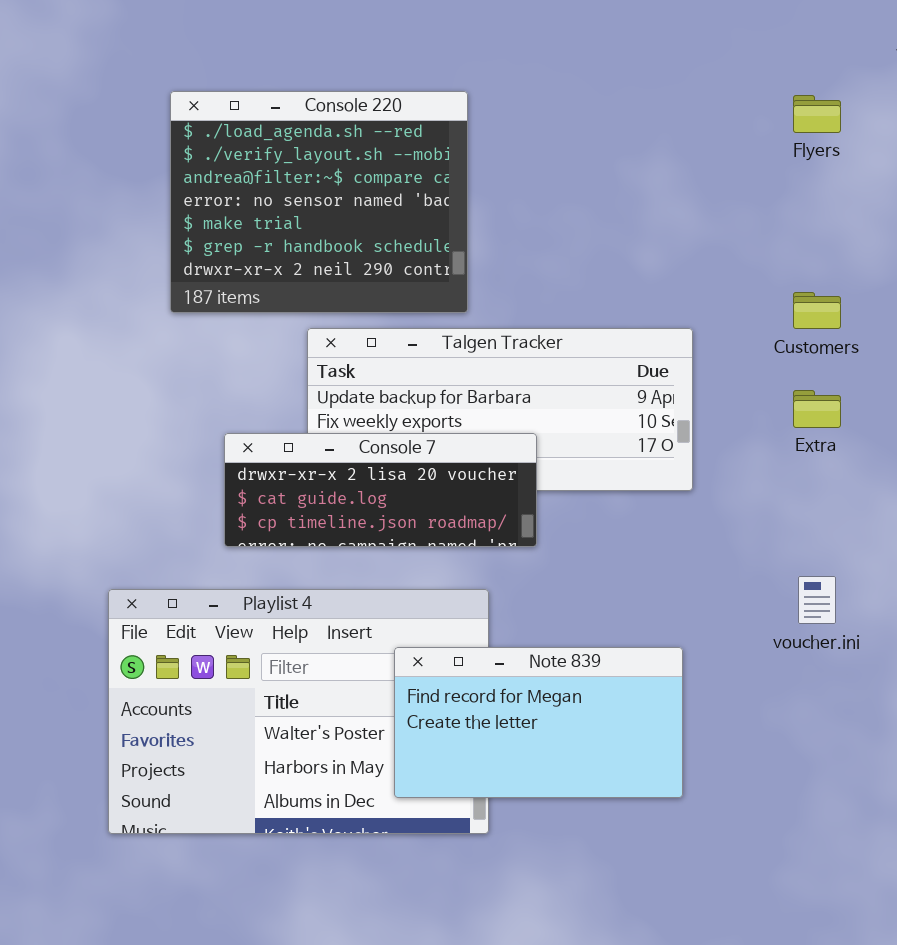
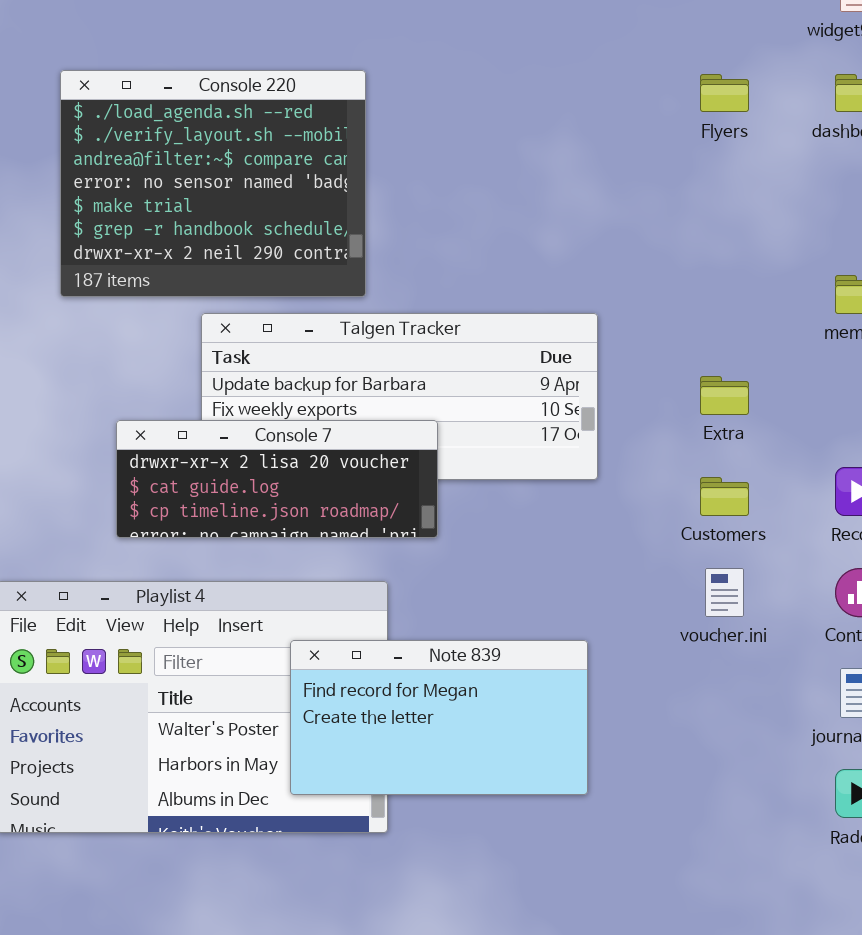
Customers: [793,292,841,329] -> [700,477,749,516], moved

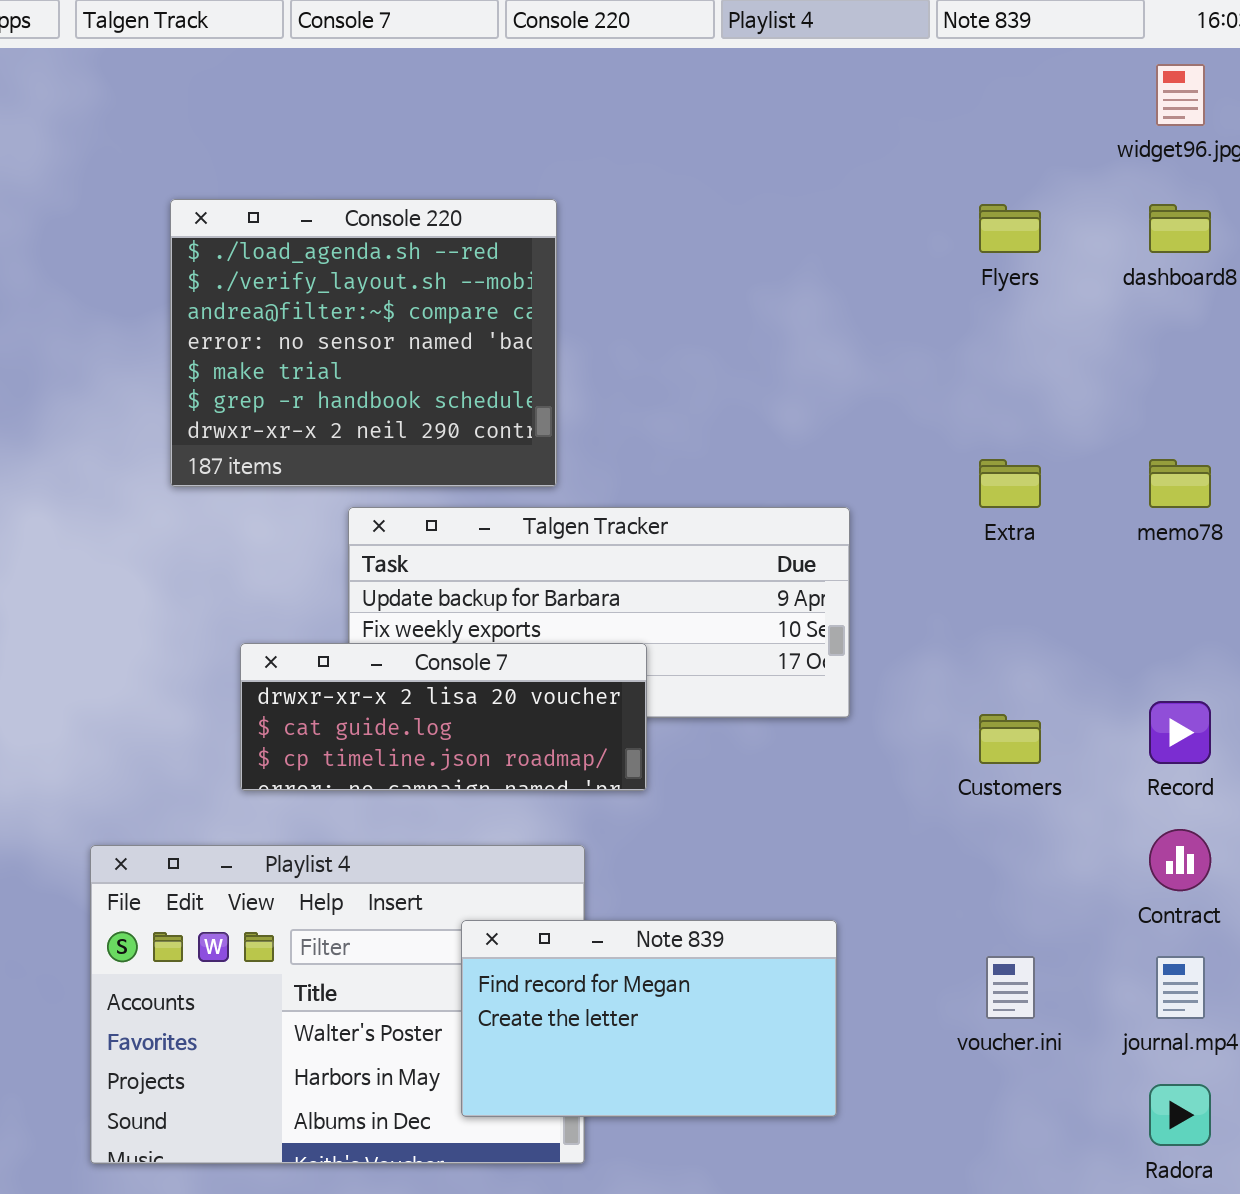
Extra: [700,376,749,415] -> [979,459,1041,508], moved
voucher.ini: [705,568,744,617] -> [986,956,1035,1019], moved

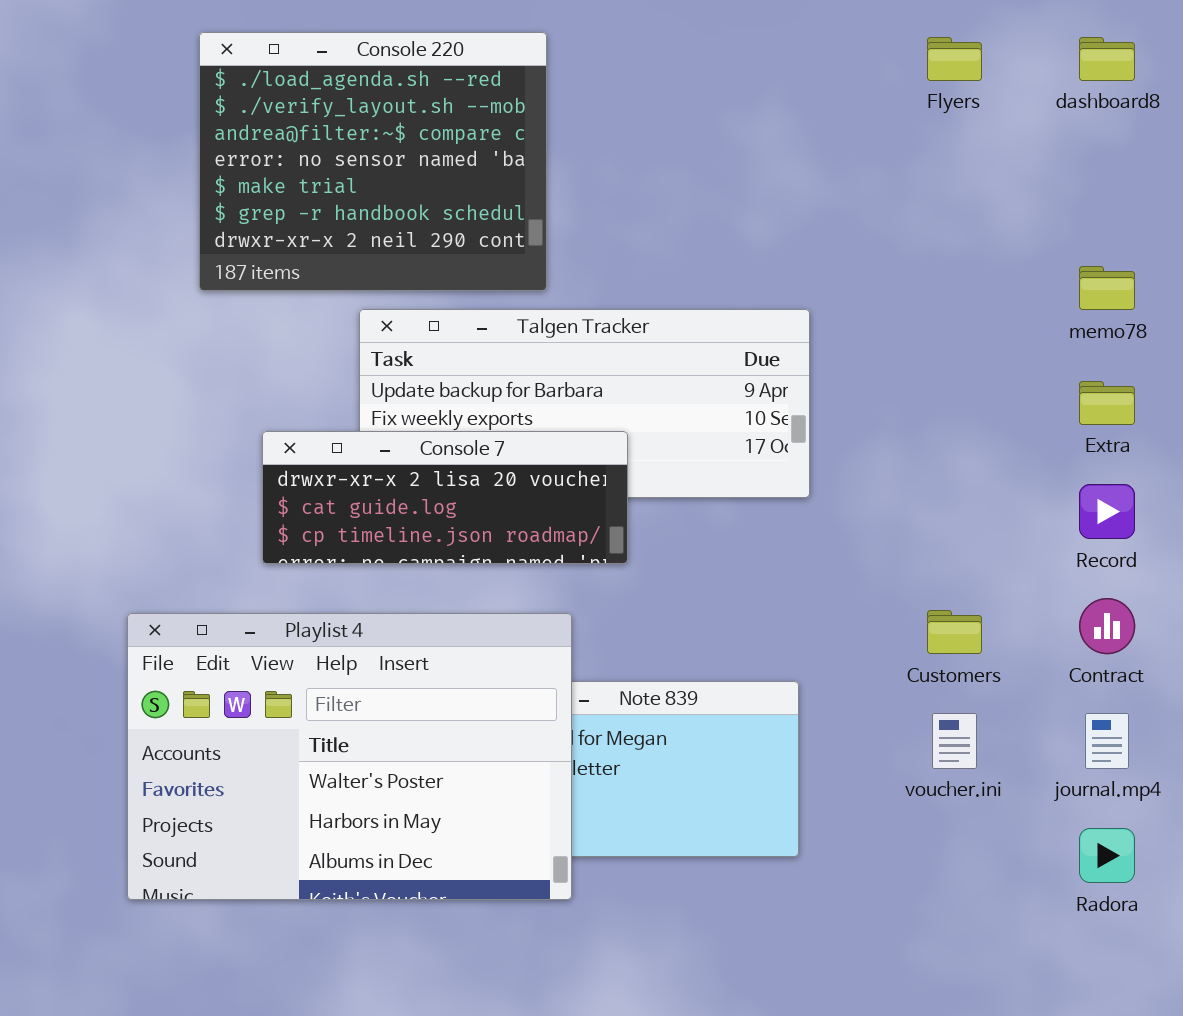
Extra: [979,459,1041,508] -> [1079,381,1135,425], moved
Customers: [979,714,1041,764] -> [927,610,982,654], moved
Playlist 4: [90,845,585,1164] -> [127,613,572,900], raised

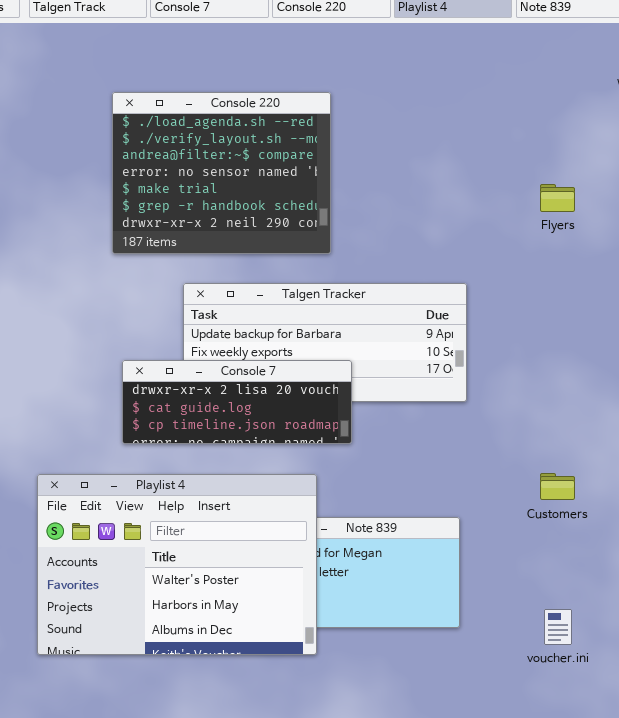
Console 220: [199,32,547,291] -> [112,92,331,254], moved
Flyers: [927,37,982,81] -> [540,184,575,212], moved
voucher.ini: [932,713,977,769] -> [544,609,572,645], moved

